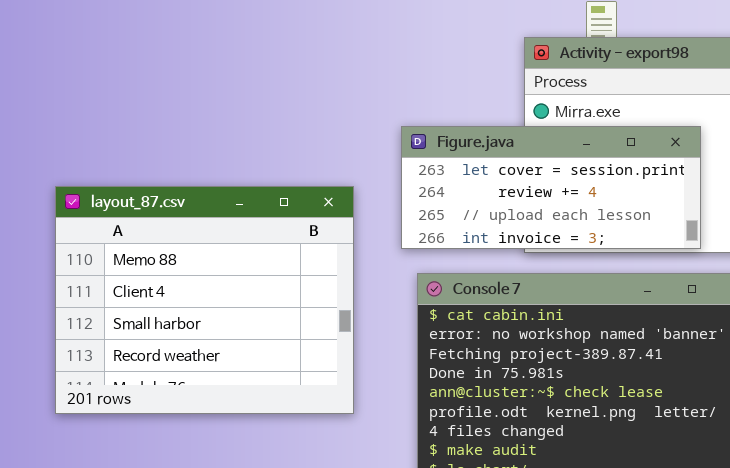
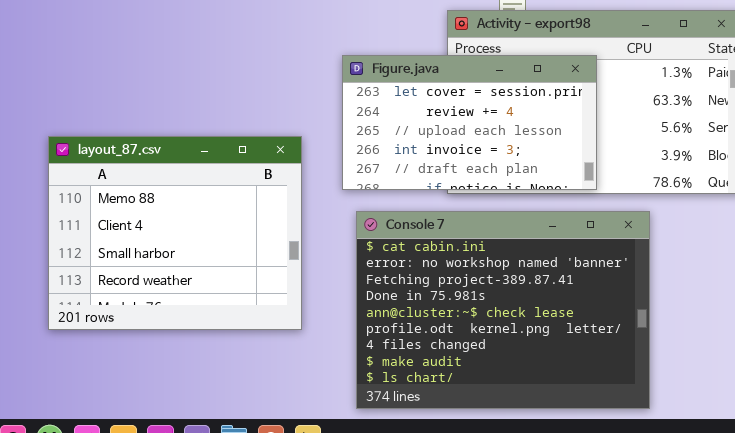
Figure.java: [401,126,701,249] -> [342,55,597,190], resized

